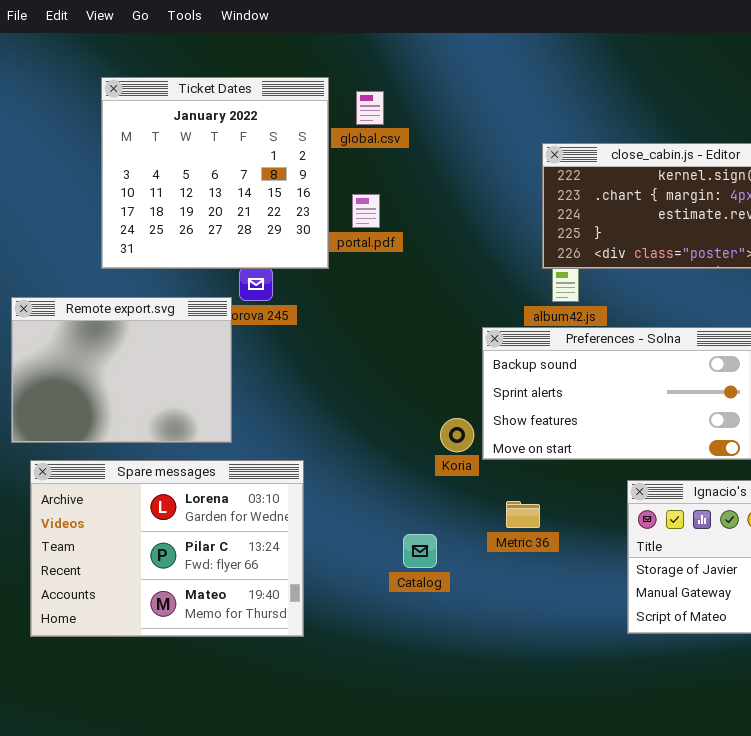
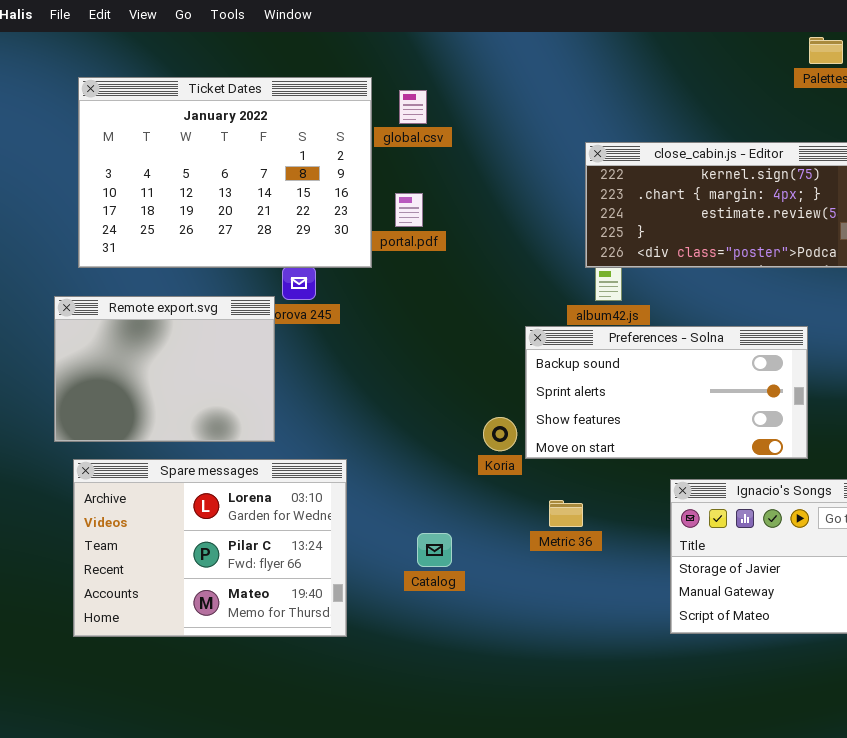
Ticket Dates: [101,77,329,269] -> [78,77,372,268], resized
Catalog: [403,534,437,568] -> [417,533,452,567], moved

